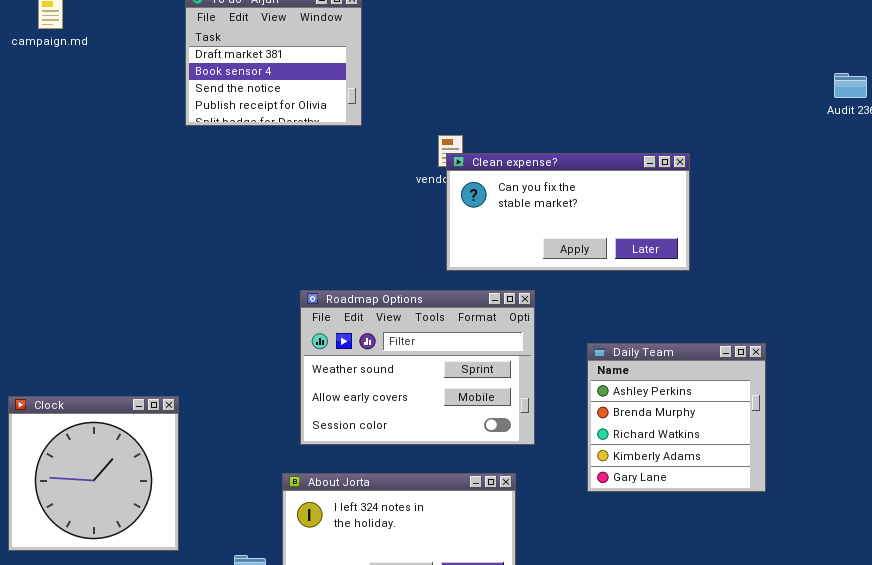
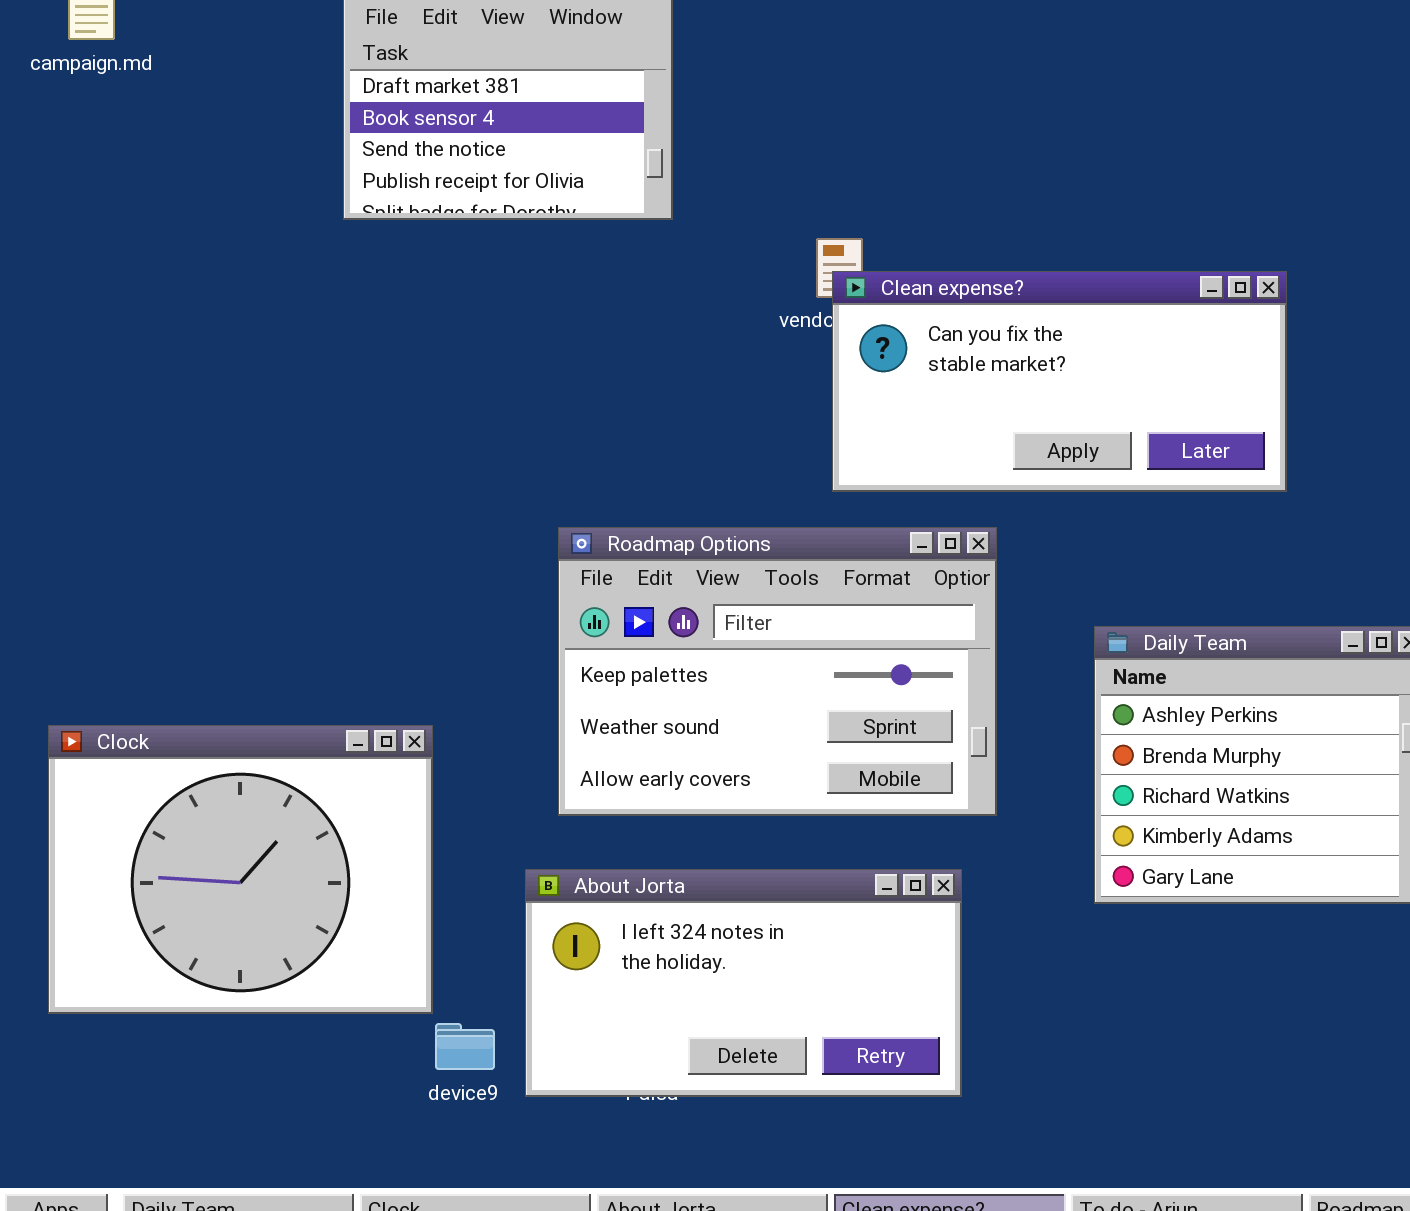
Roadmap Options: [300,290,535,445] -> [558,527,997,816], scrolled up 1 row
Clock: [8,396,179,551] -> [48,725,433,1014], moved, resized

